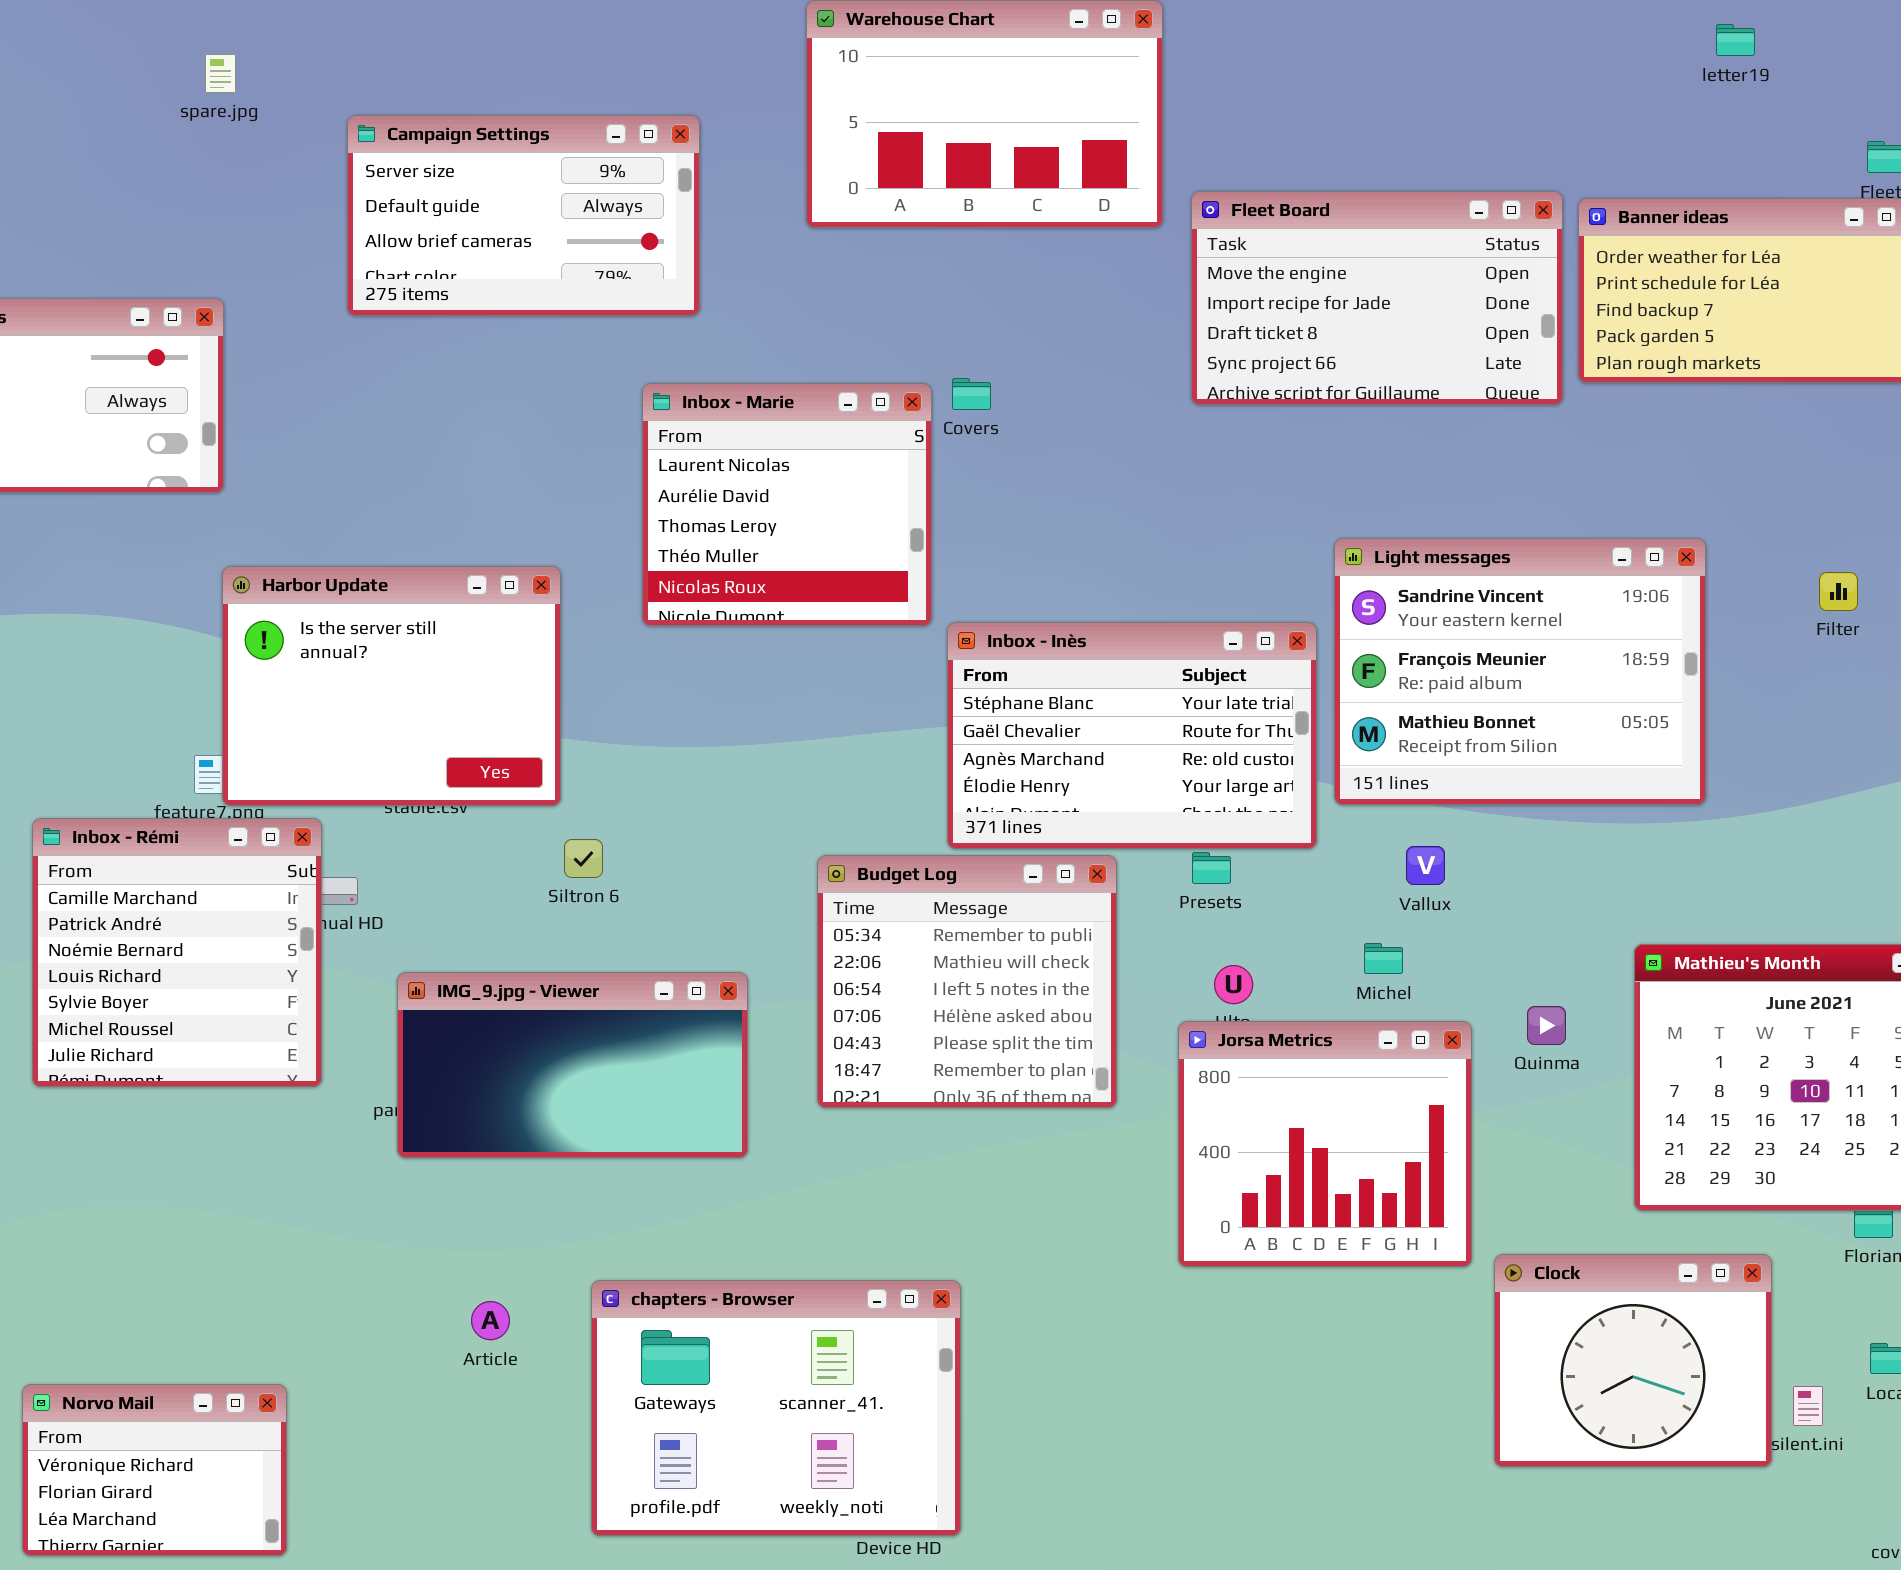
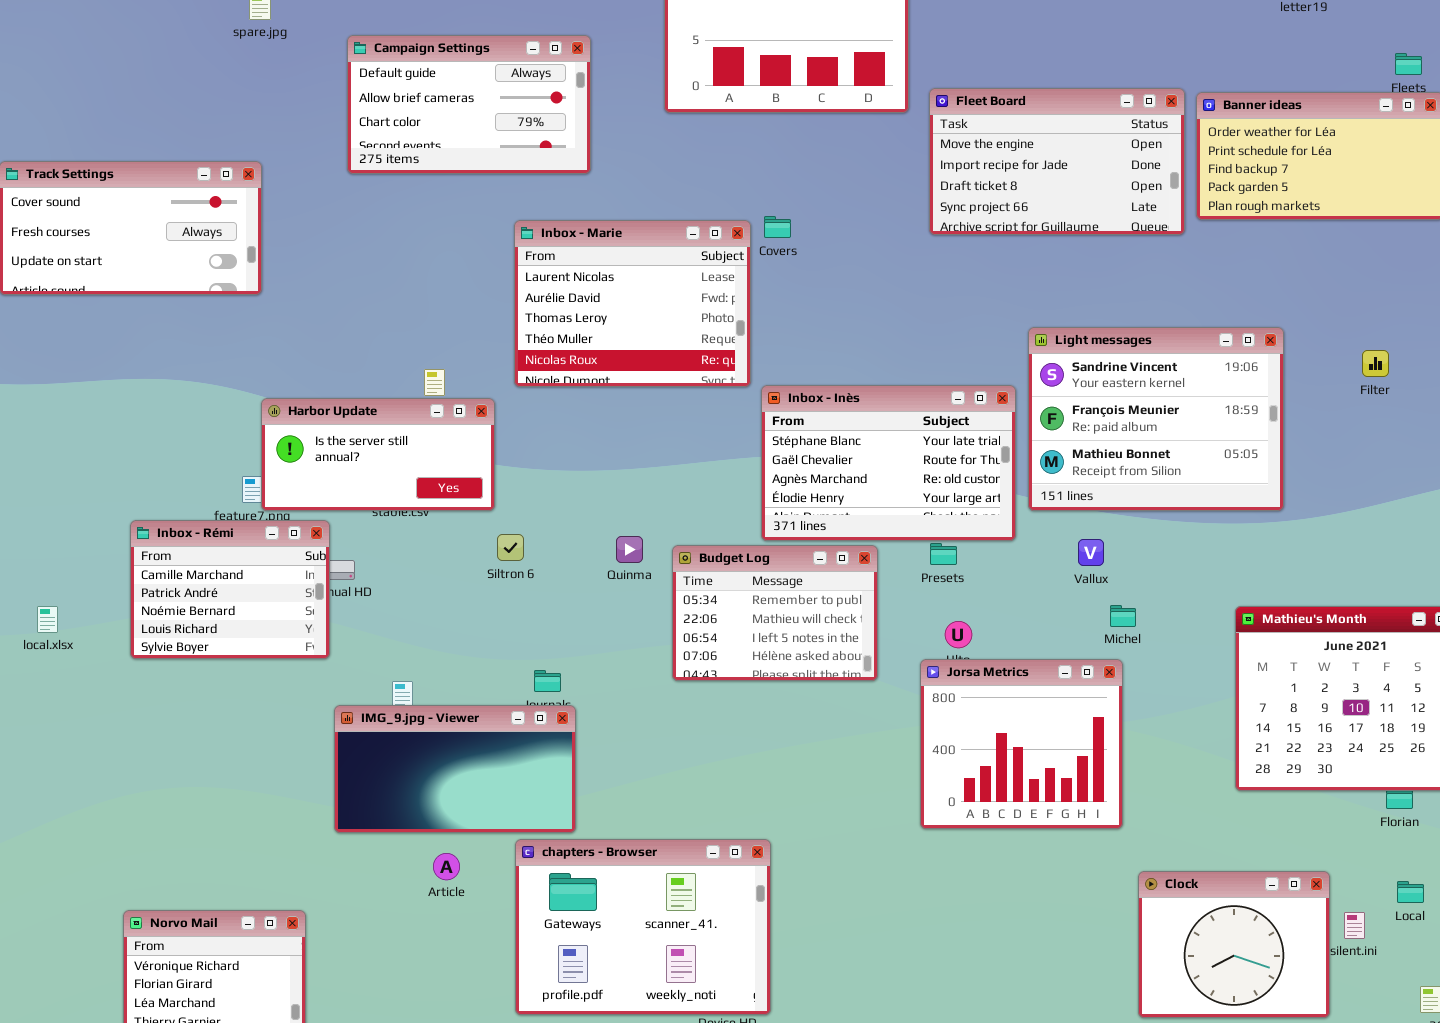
Campaign Settings: [347,115,700,316] -> [347,35,591,174], scrolled down 1 row
Inbox - Marie: [642,383,932,626] -> [514,220,751,387], resized
Harbor Update: [222,566,561,806] -> [261,398,495,511], resized
Inbox - Rémi: [32,818,322,1087] -> [130,520,330,659], resized
Budget Log: [817,855,1117,1108] -> [672,545,878,681], resized
Michel: [1364,943,1403,974] -> [1110,605,1136,627], moved
IMG_9.jpg - Viewer: [397,972,748,1158] -> [334,705,576,833], moved
Quinma: [1527,1006,1566,1045] -> [616,536,643,563], moved
Clock: [1494,1254,1772,1467] -> [1138,871,1330,1018], moved

